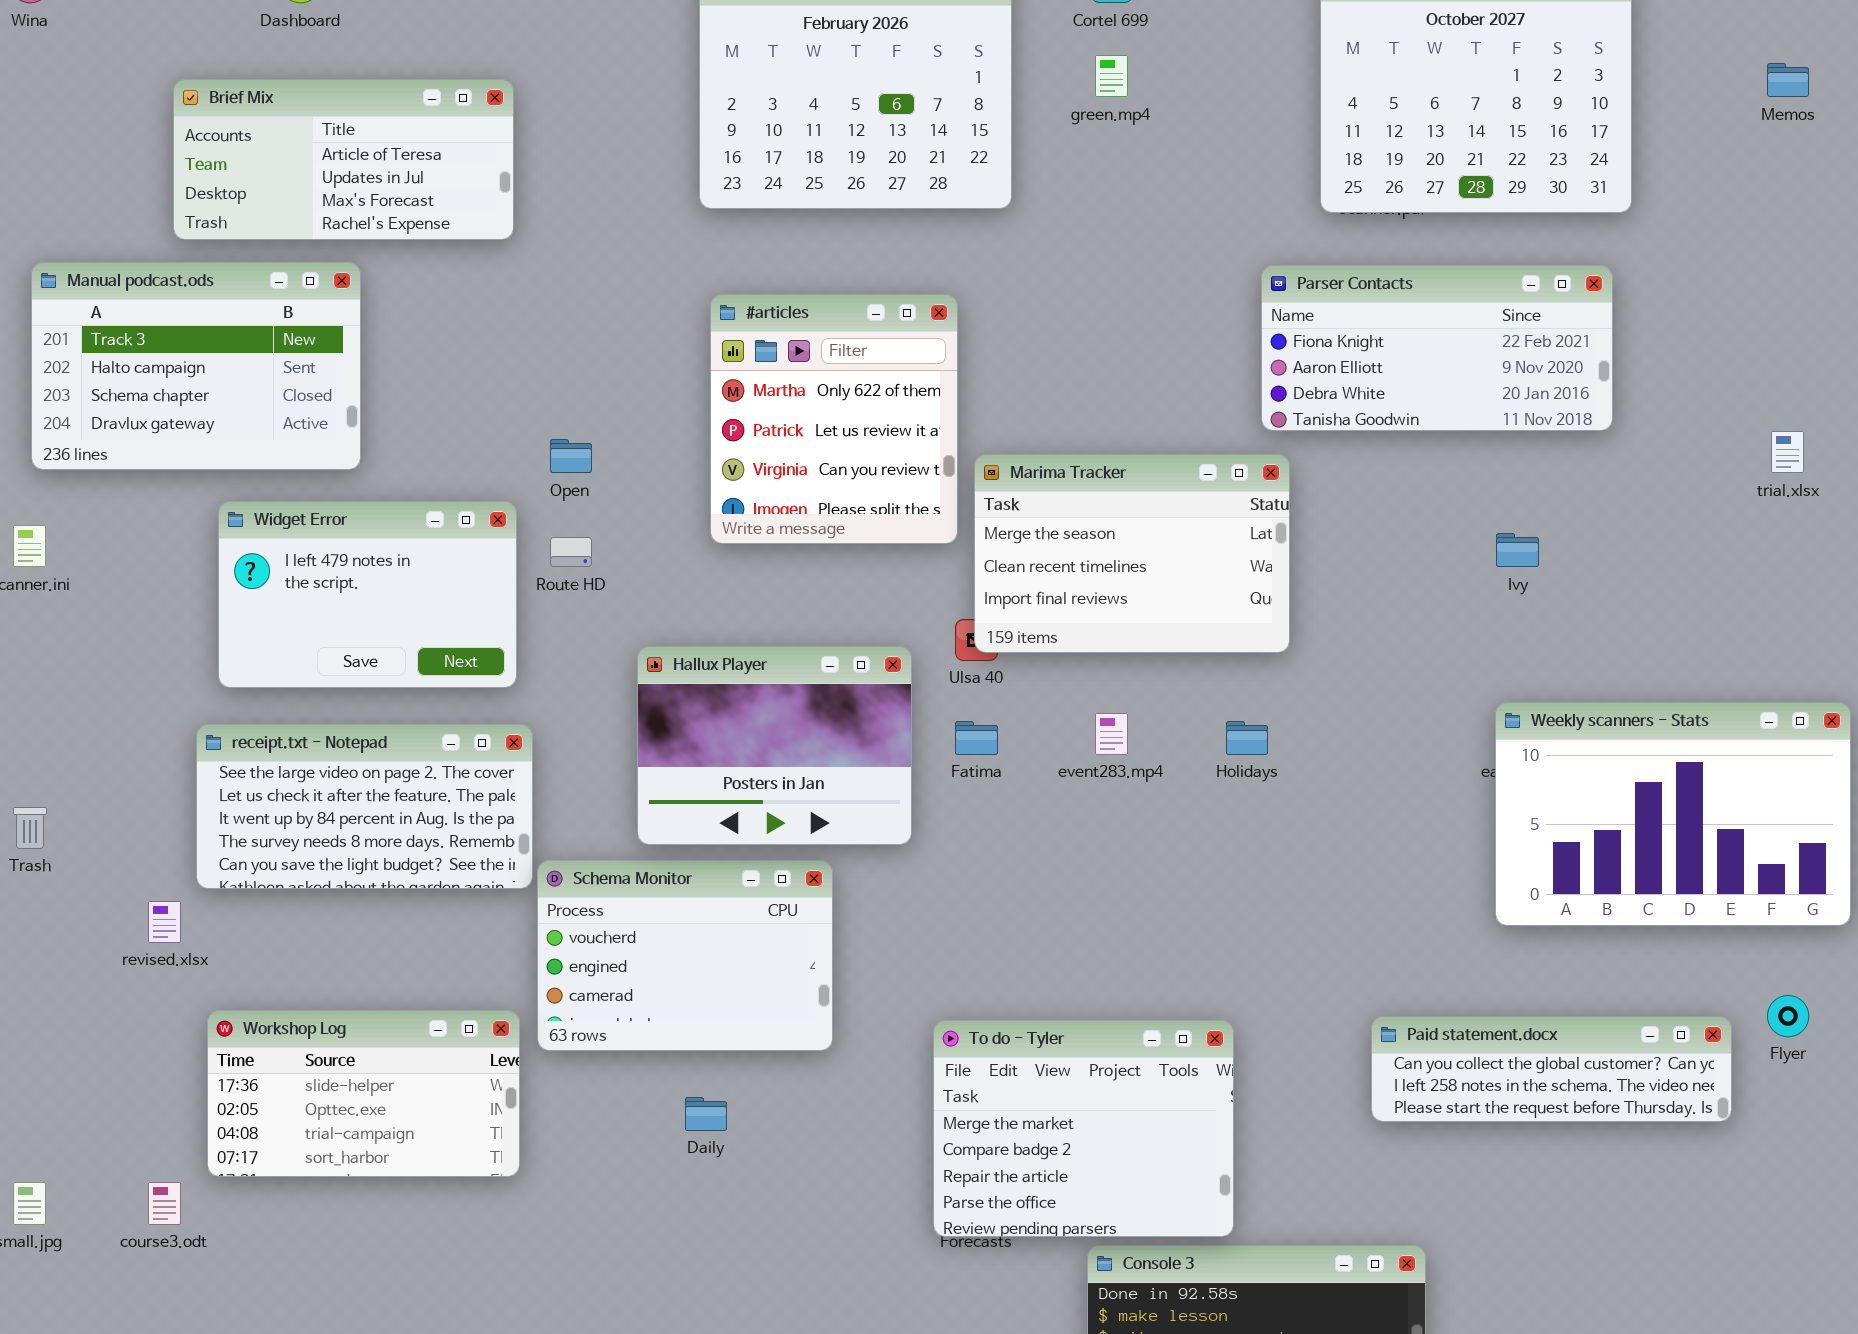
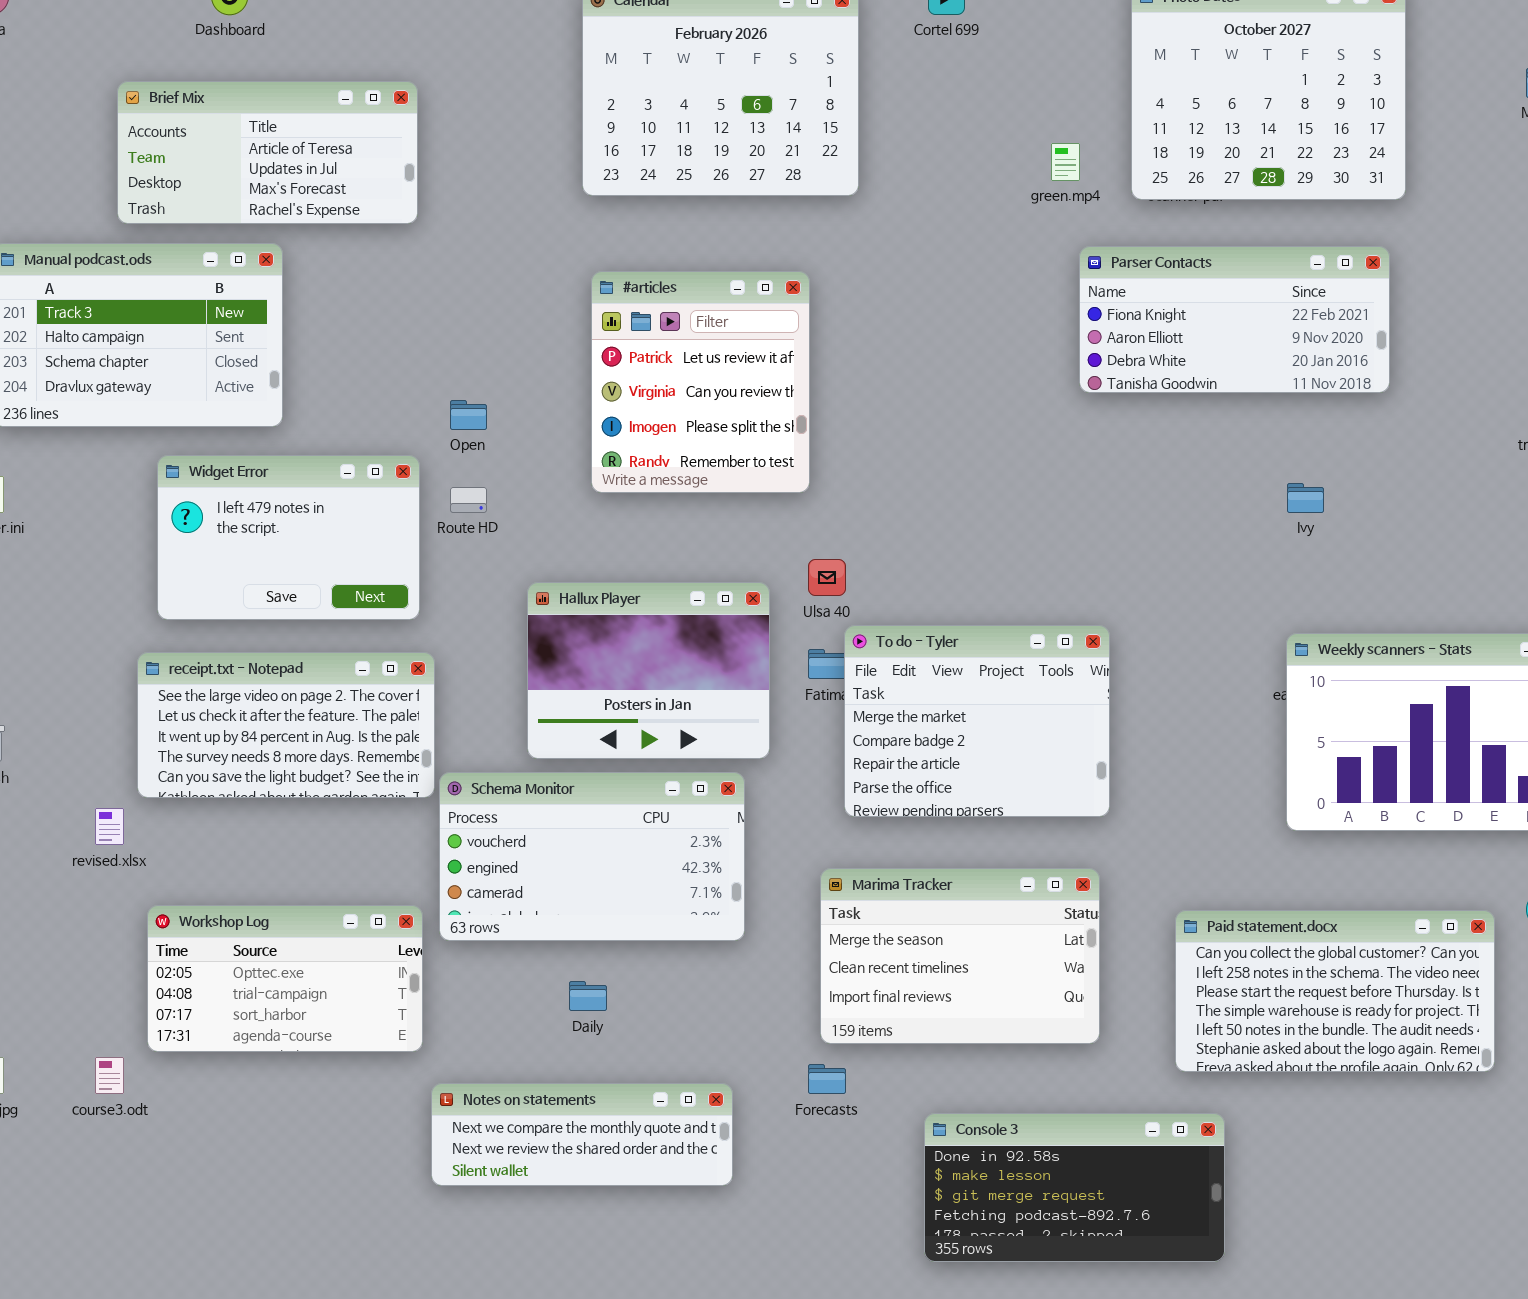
green.mp4: [1095,55,1128,97] -> [1051,143,1080,181], moved
#articles: [710,294,958,544] -> [591,271,810,493], scrolled down 1 row
Marima Tracker: [974,454,1290,653] -> [820,868,1100,1044], moved
Schema Monitor: [537,860,833,1051] -> [439,772,745,941], resized
Workshop Log: [207,1010,520,1177] -> [147,905,423,1052], scrolled down 1 row
Paid statement.docx: [1371,1016,1732,1122] -> [1175,910,1495,1072], resized
To do - Tyler: [933,1020,1234,1237] -> [844,625,1110,817], moved
Notes on statements: none -> [431,1083,733,1186], opened

